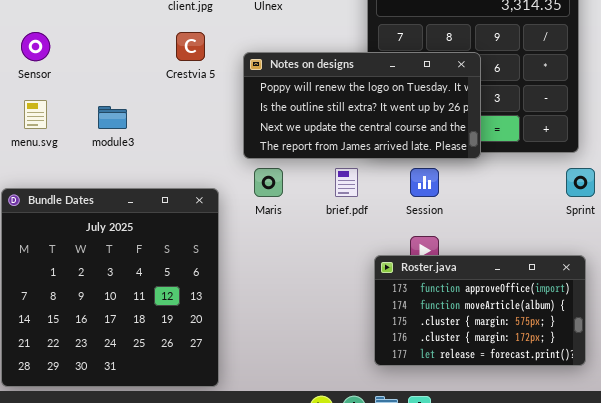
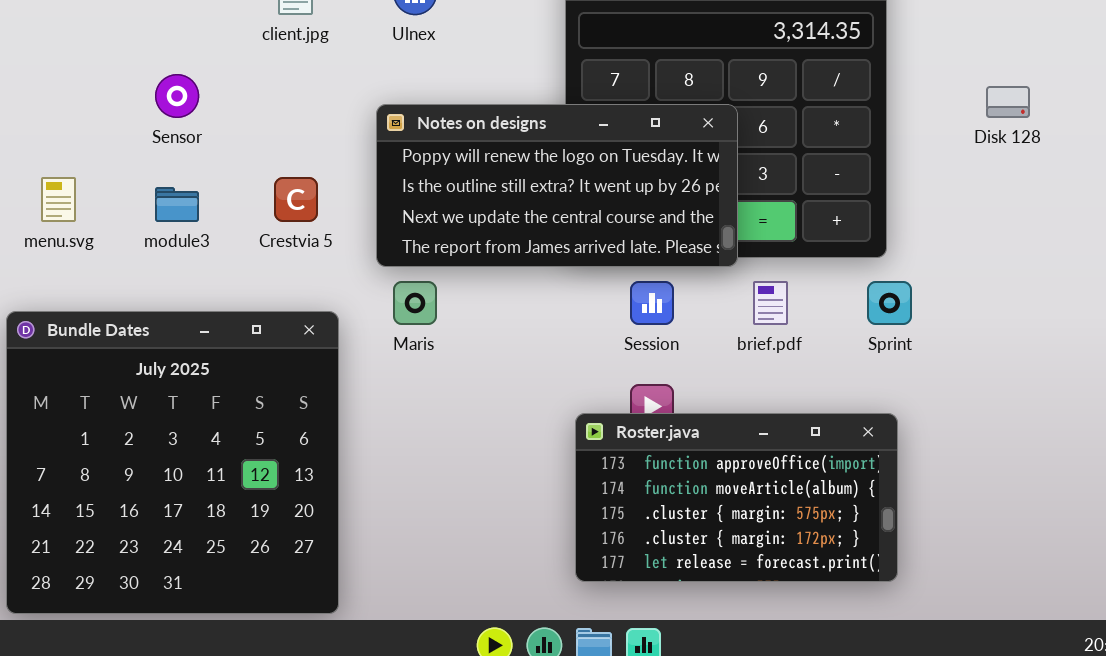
Sensor: [21,32,50,61] -> [155,74,199,118], moved
Crestvia 5: [176,32,205,61] -> [274,177,318,222], moved
brief.pdf: [335,168,358,197] -> [753,281,788,325], moved

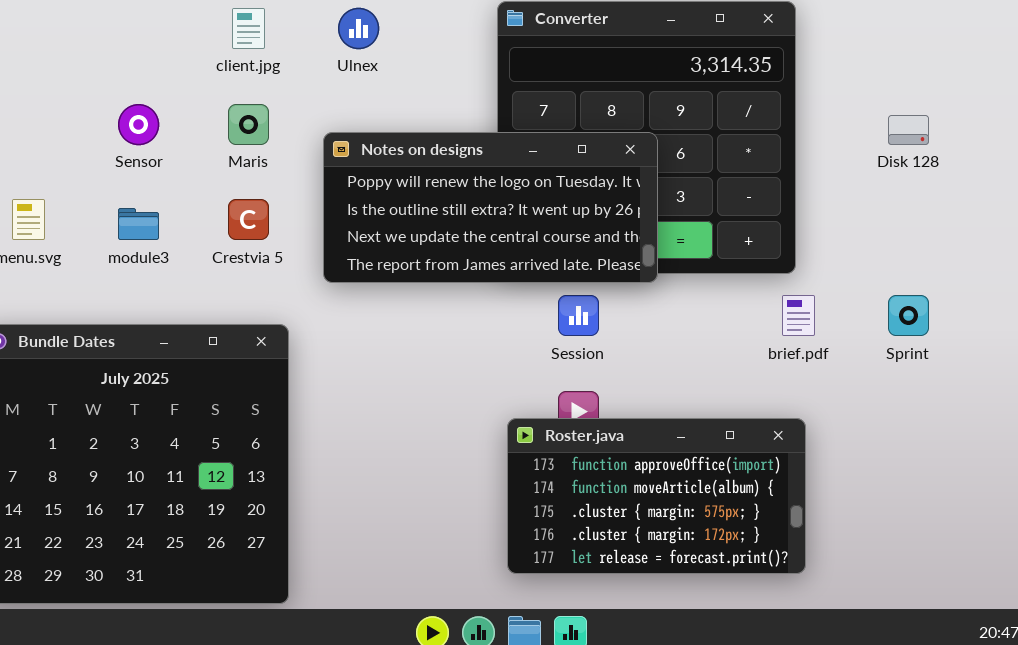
Maris: [393,281,437,325] -> [228,104,269,145], moved
brief.pdf: [753,281,788,325] -> [782,295,815,336], moved
Sprint: [867,281,912,325] -> [888,295,929,336], moved

